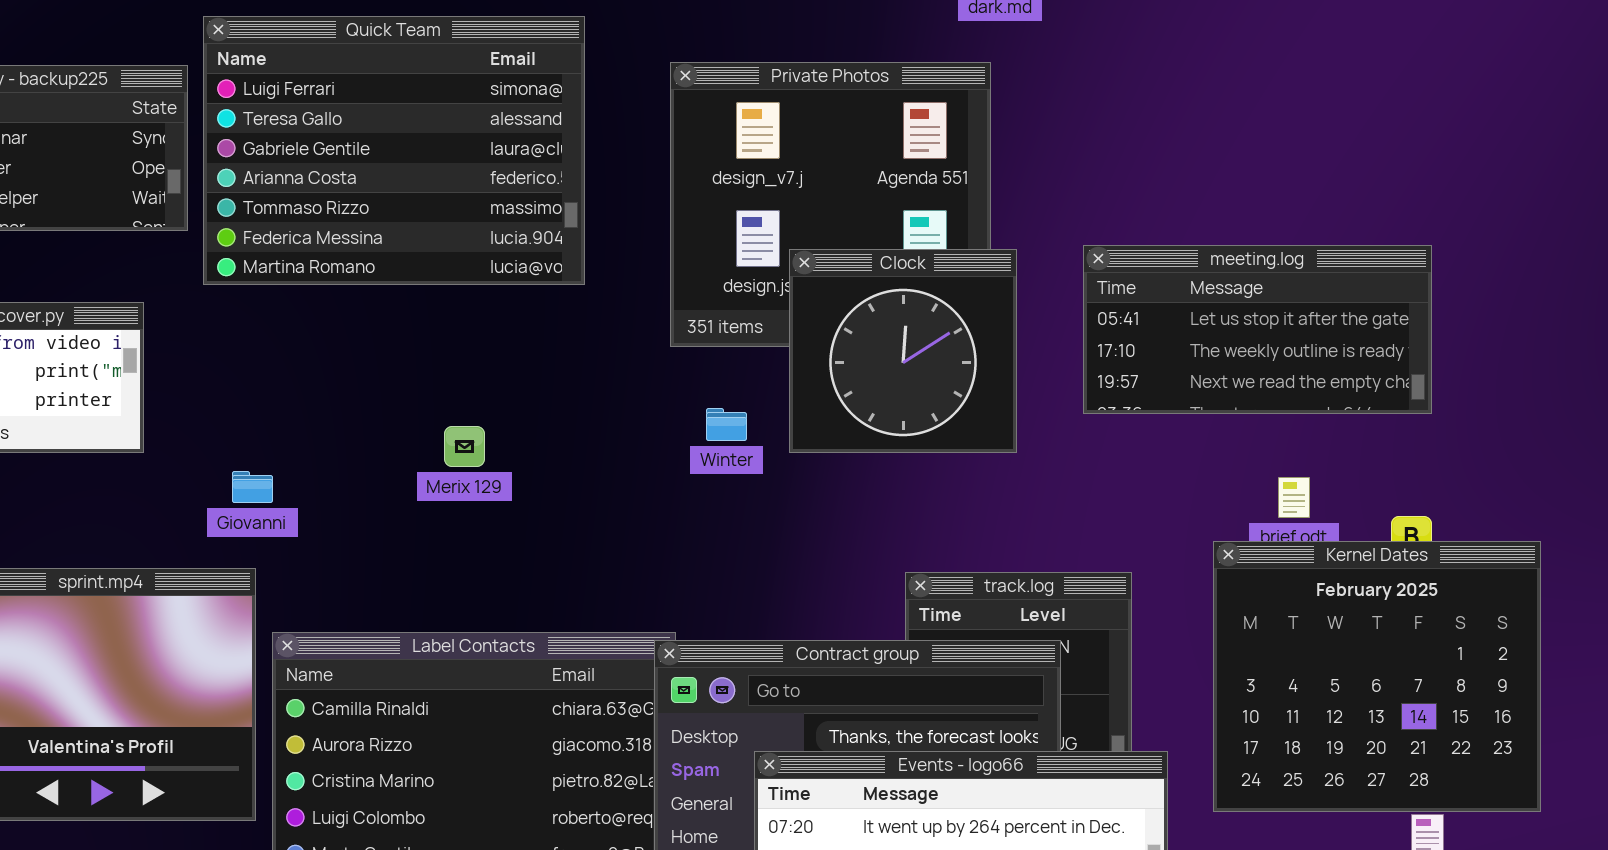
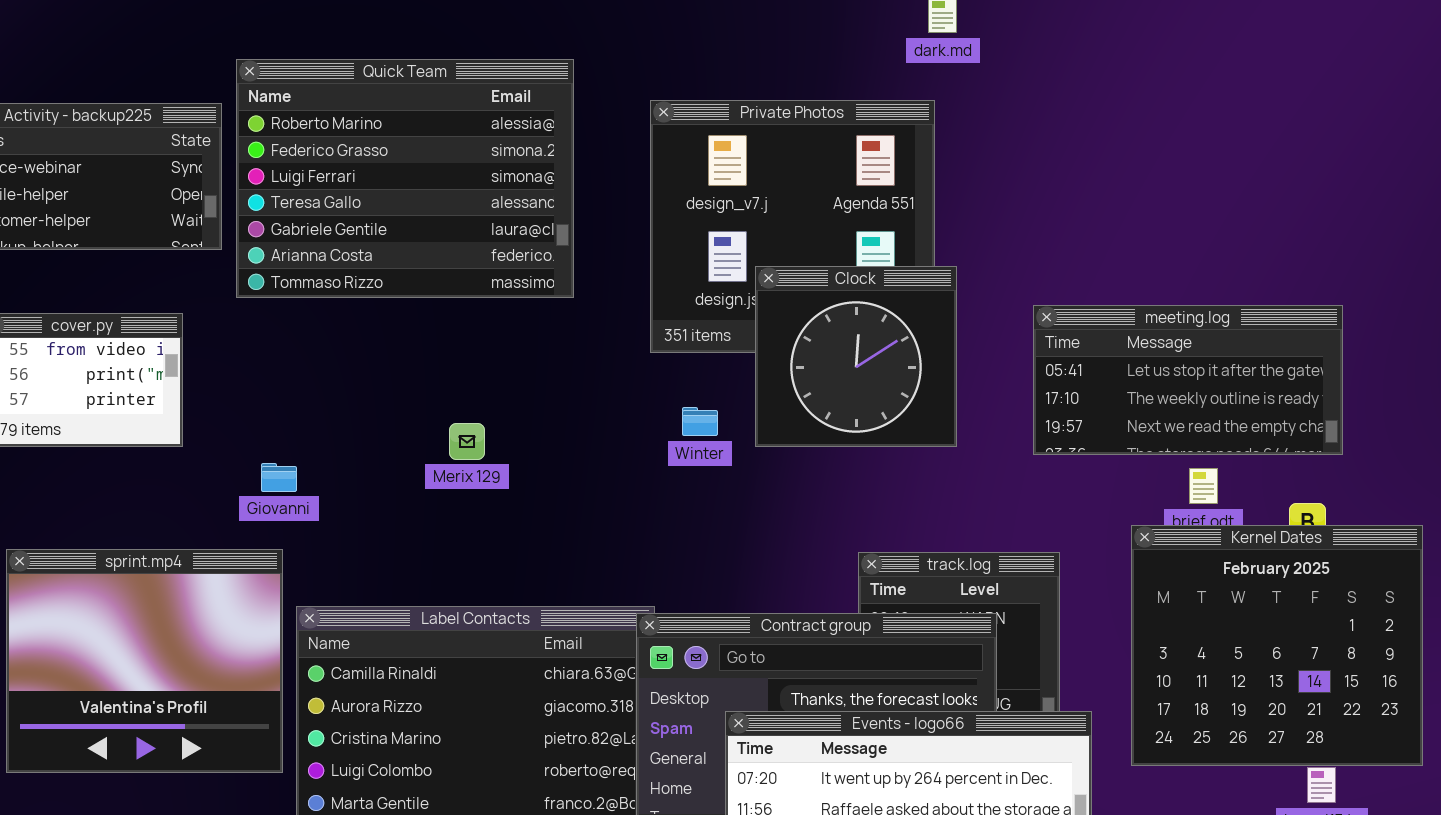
Quick Team: [203,16,585,285] -> [236,59,574,298], scrolled up 2 rows
meeting.log: [1083,245,1432,414] -> [1033,305,1343,455], moved

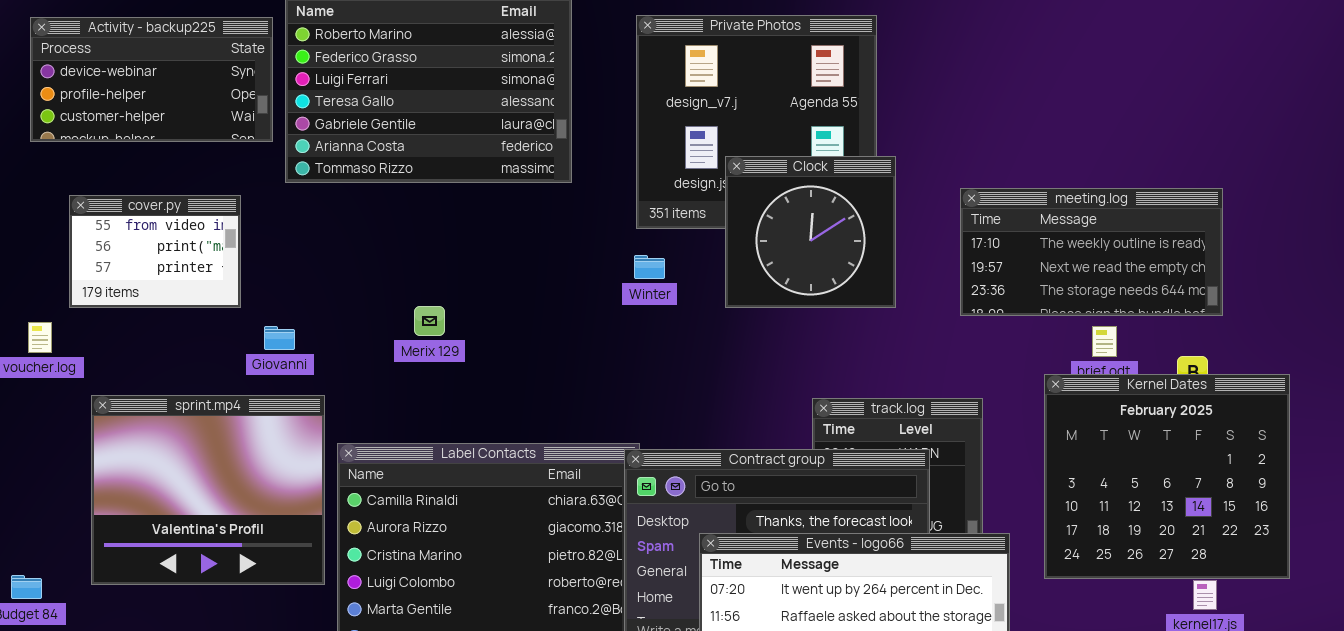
meeting.log: [1033,305,1343,455] -> [960,188,1223,316], scrolled down 1 row
Winter: [682,407,718,436] -> [634,255,665,279], moved
Merix 129: [449,423,485,460] -> [414,306,445,336], moved
Giovanni: [261,463,297,492] -> [264,326,295,350], moved

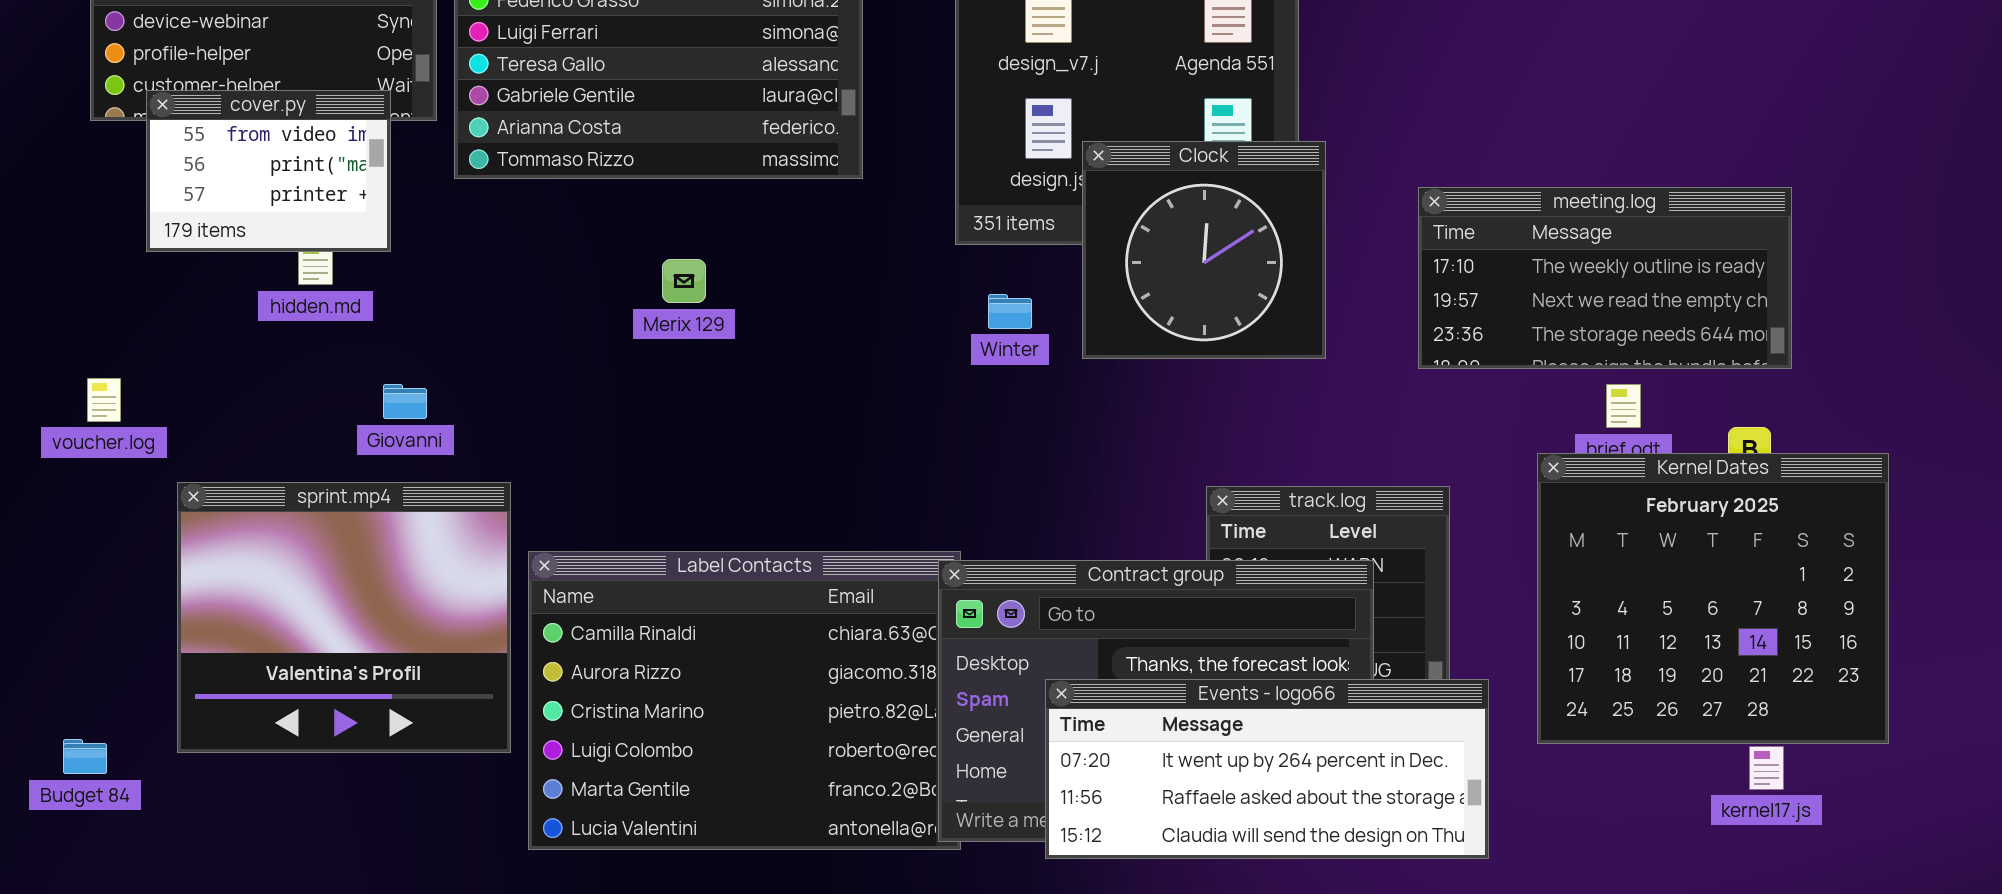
cover.py: [69,195,241,308] -> [146,90,391,252], moved
Winter: [634,255,665,279] -> [988,294,1032,329], moved
Merix 129: [414,306,445,336] -> [662,259,706,303], moved
Giovanni: [264,326,295,350] -> [383,384,427,419], moved

